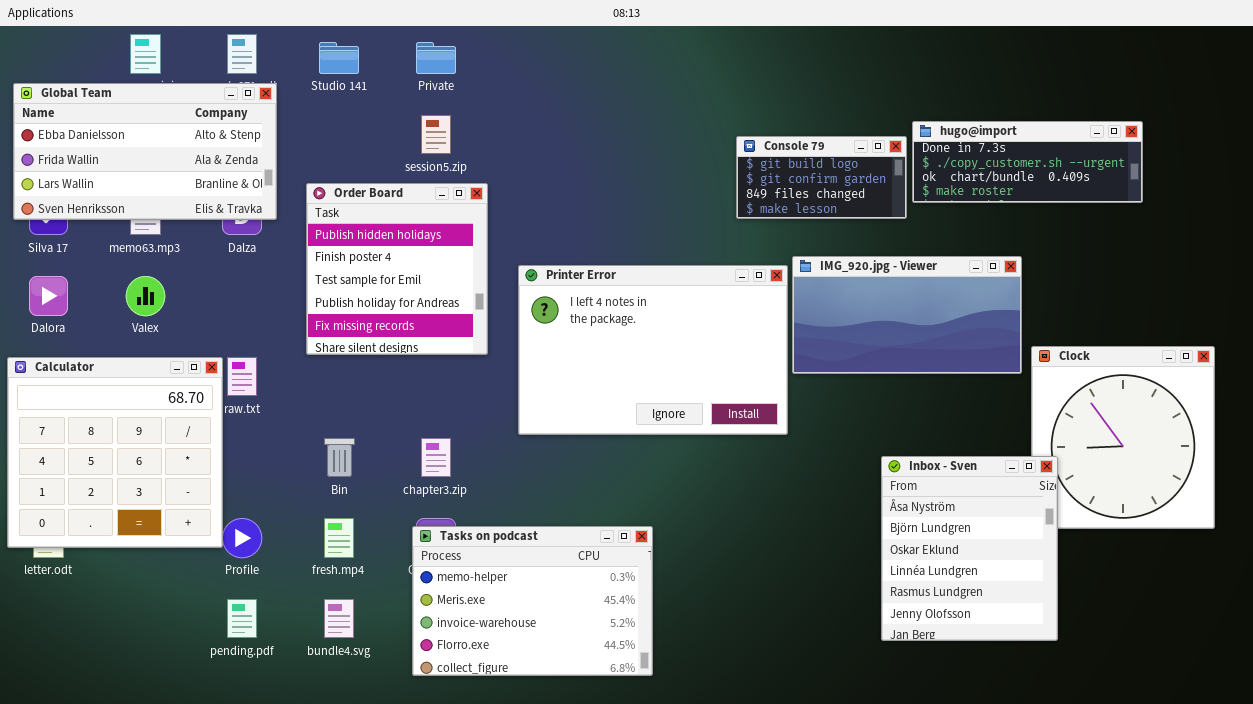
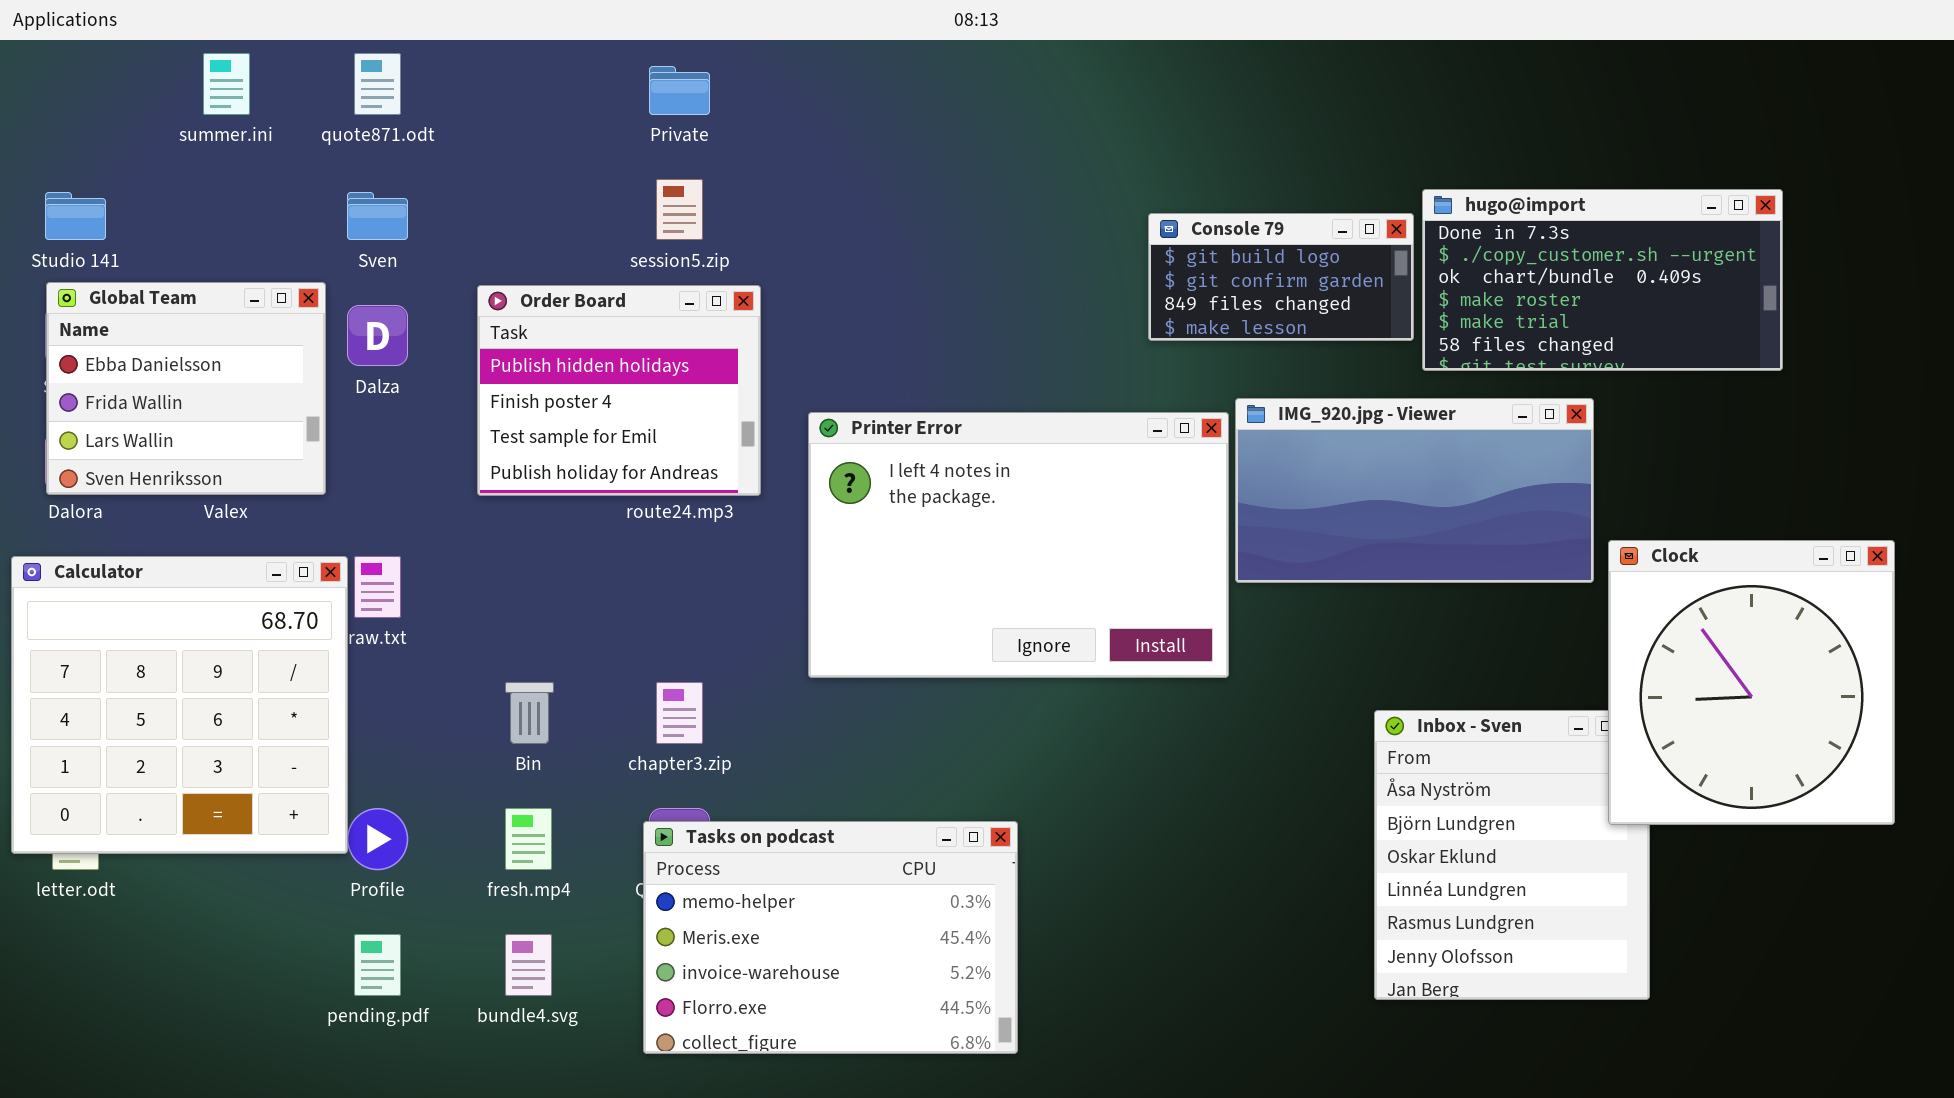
Studio 141: [319,42,359,74] -> [45,192,106,240], moved
Global Team: [13,83,277,220] -> [46,282,326,495], moved, resized
hugo@import: [912,121,1143,203] -> [1422,189,1783,371], resized
Order Board: [306,183,488,355] -> [477,285,761,496], resized
Clock: [1031,346,1215,529] -> [1608,540,1895,825], raised

